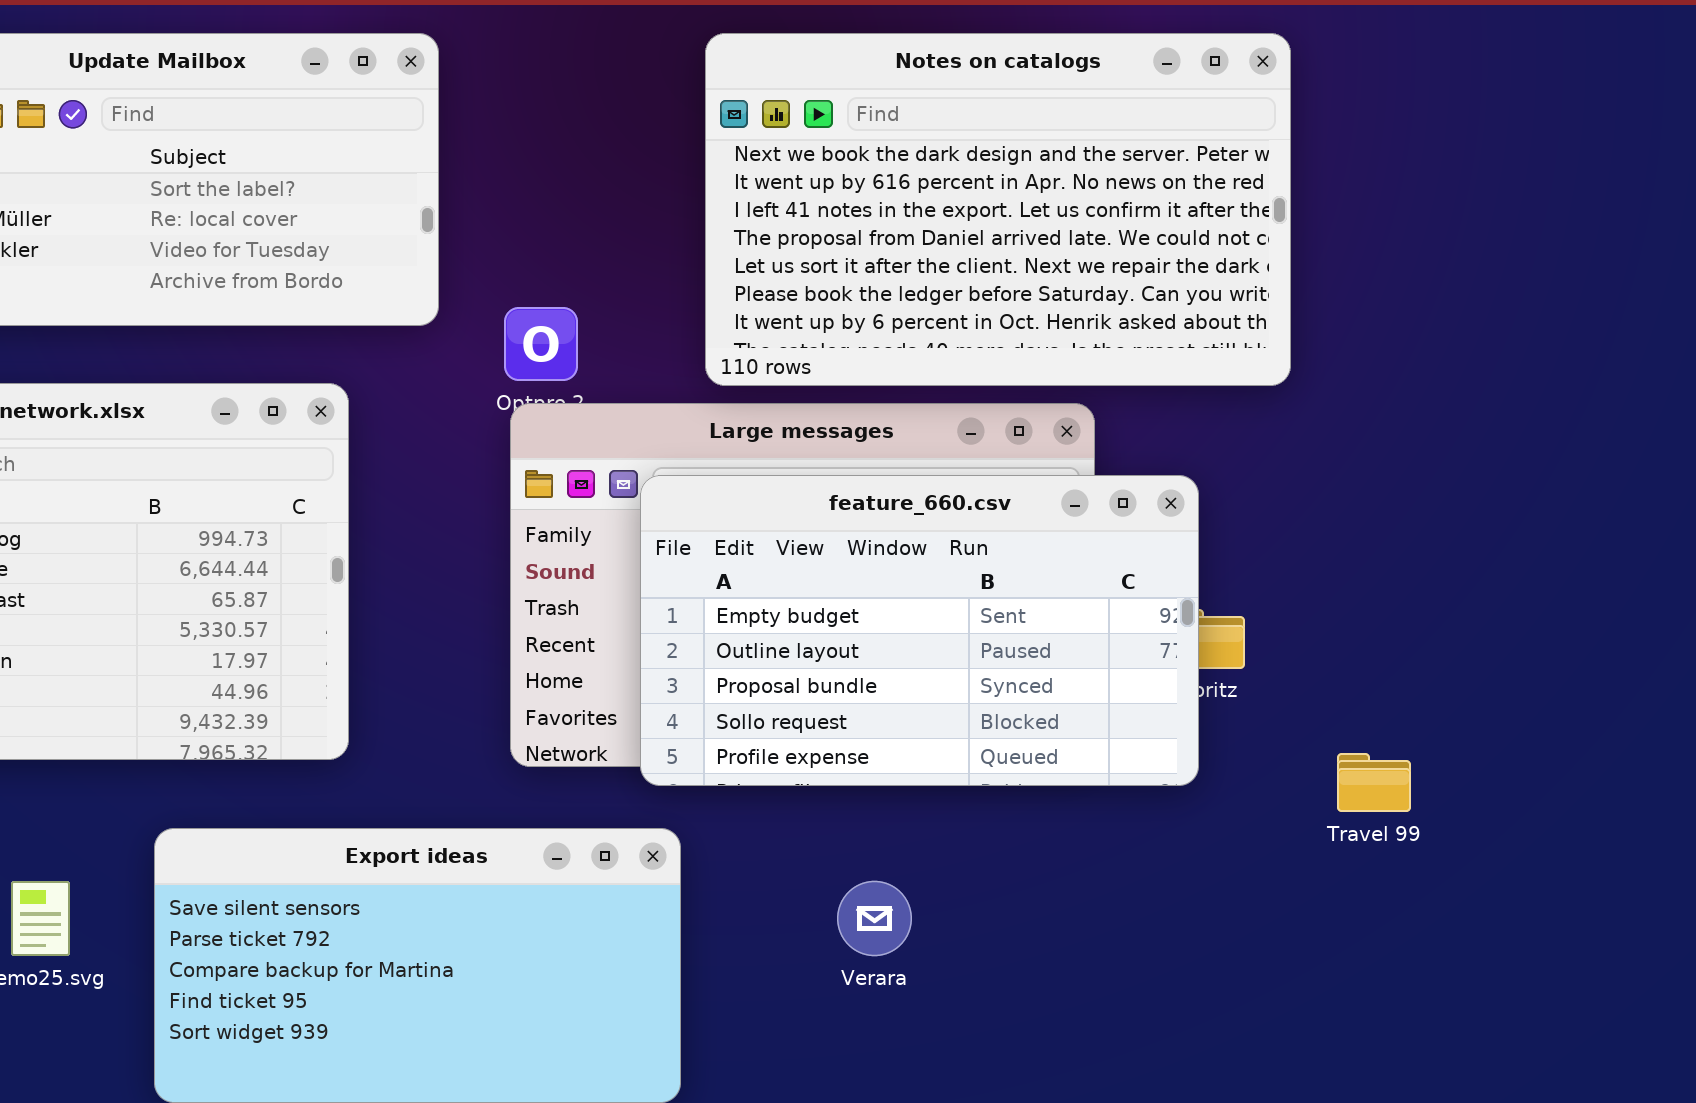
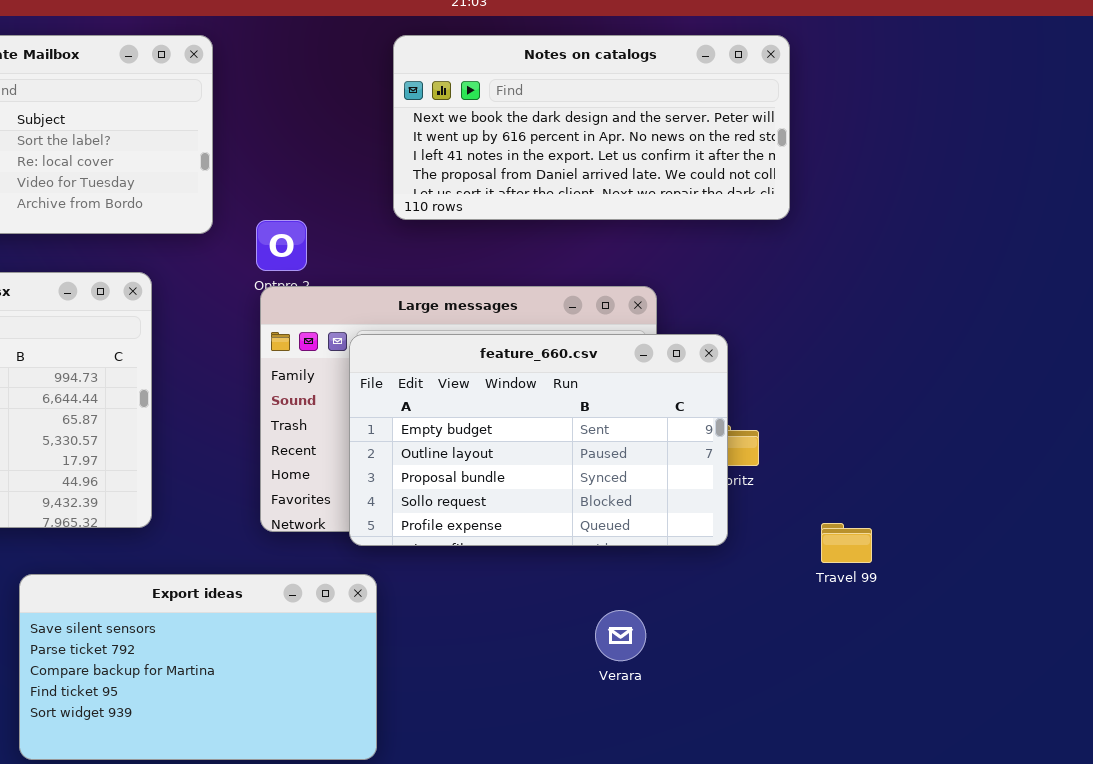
Notes on catalogs: [705,33,1291,386] -> [393,35,790,220], resized
Verara: [837,881,912,956] -> [595,610,646,661], moved

